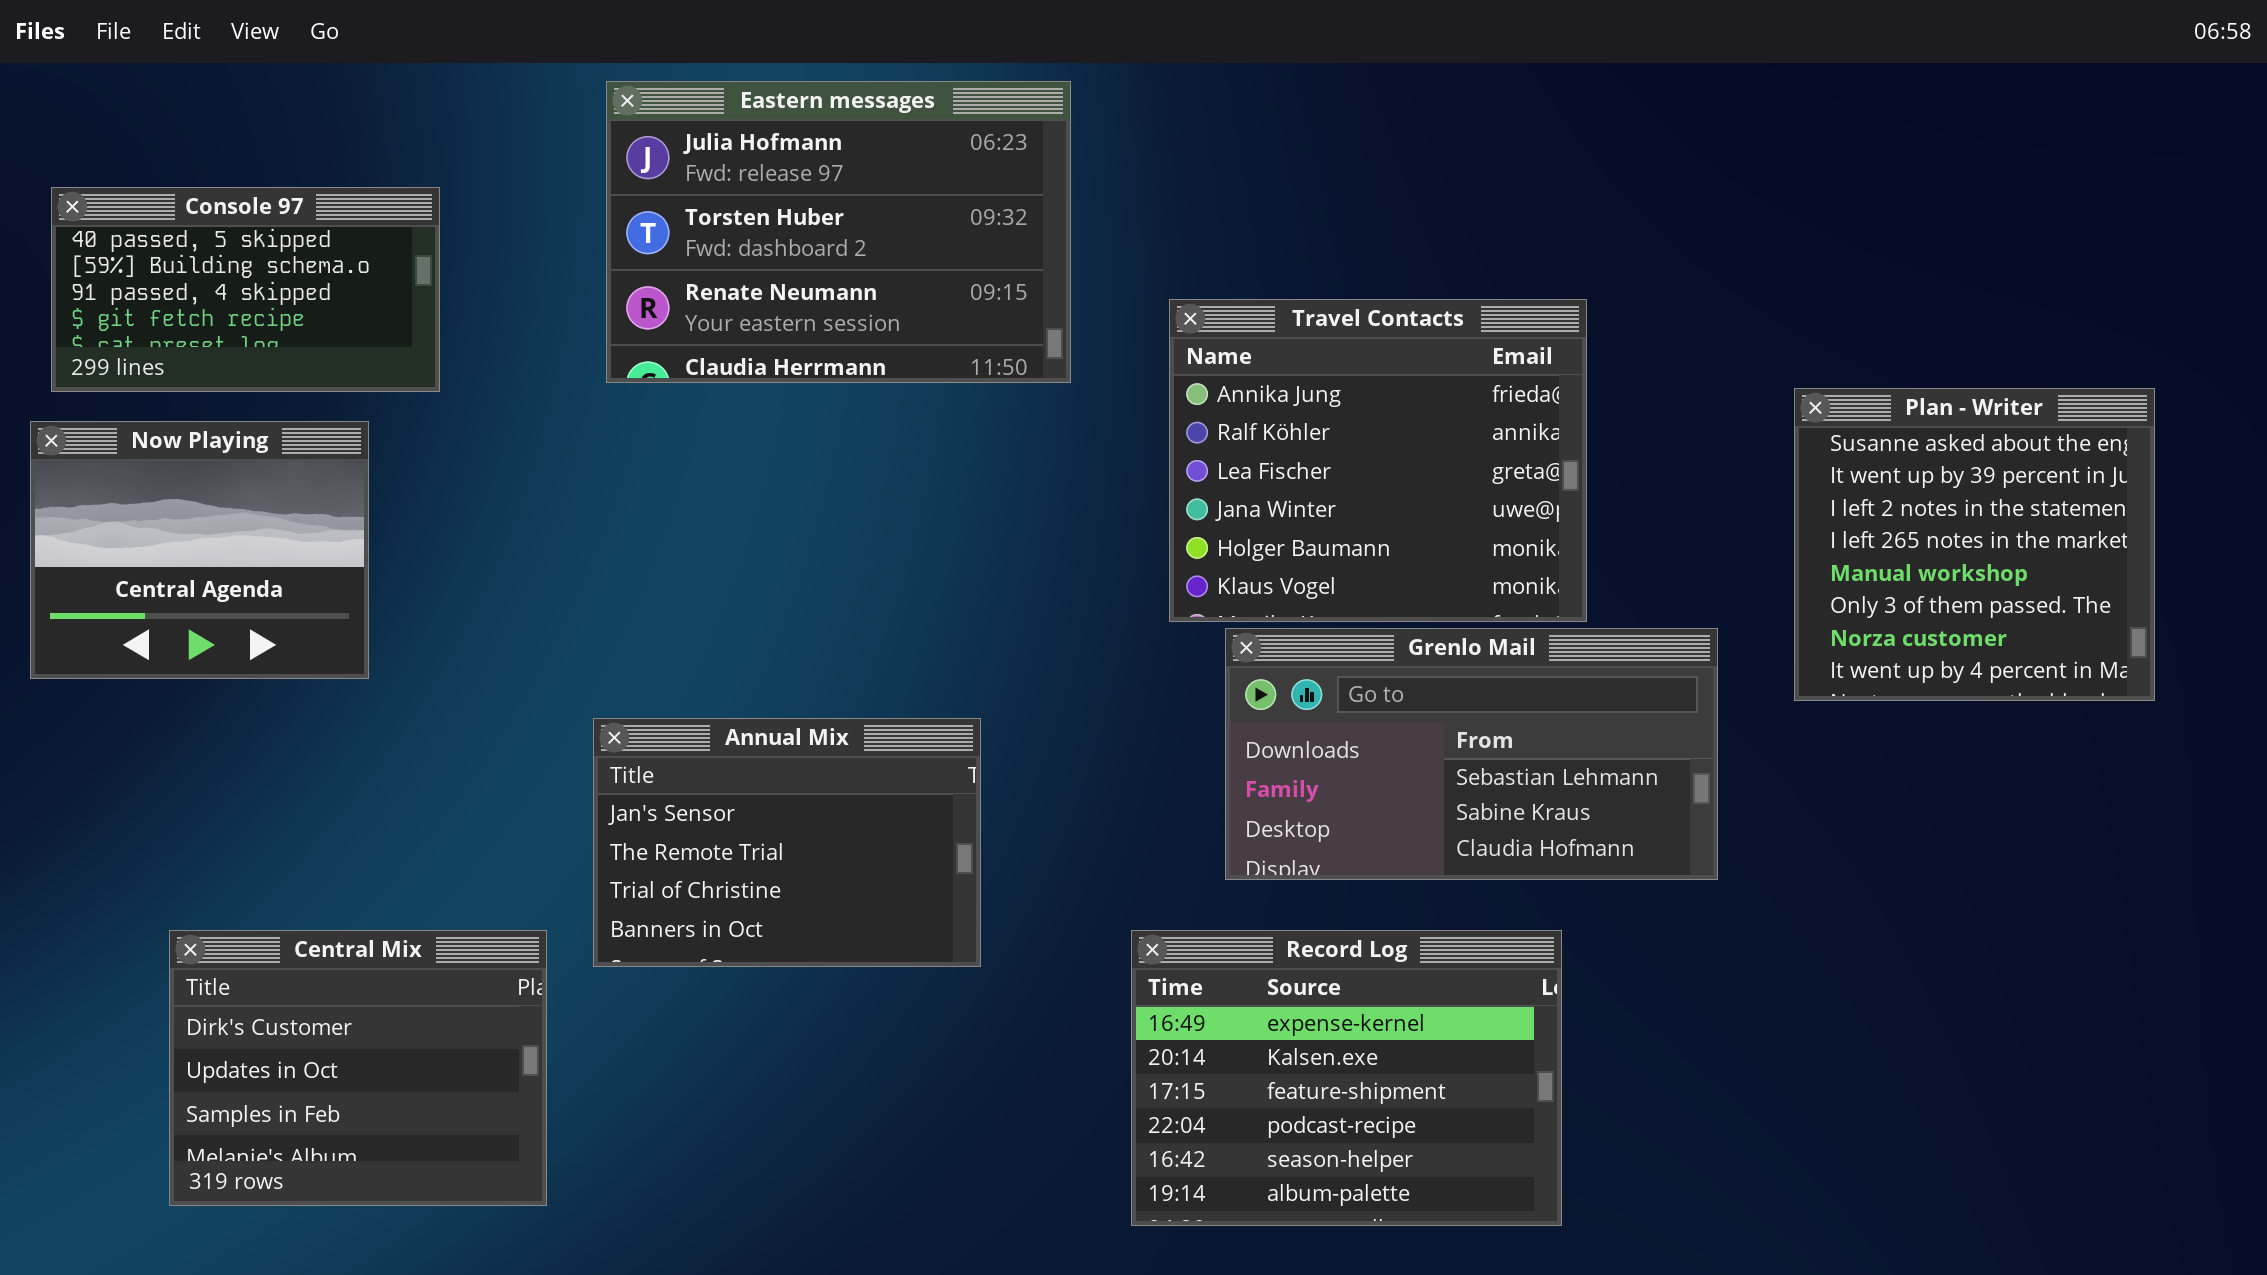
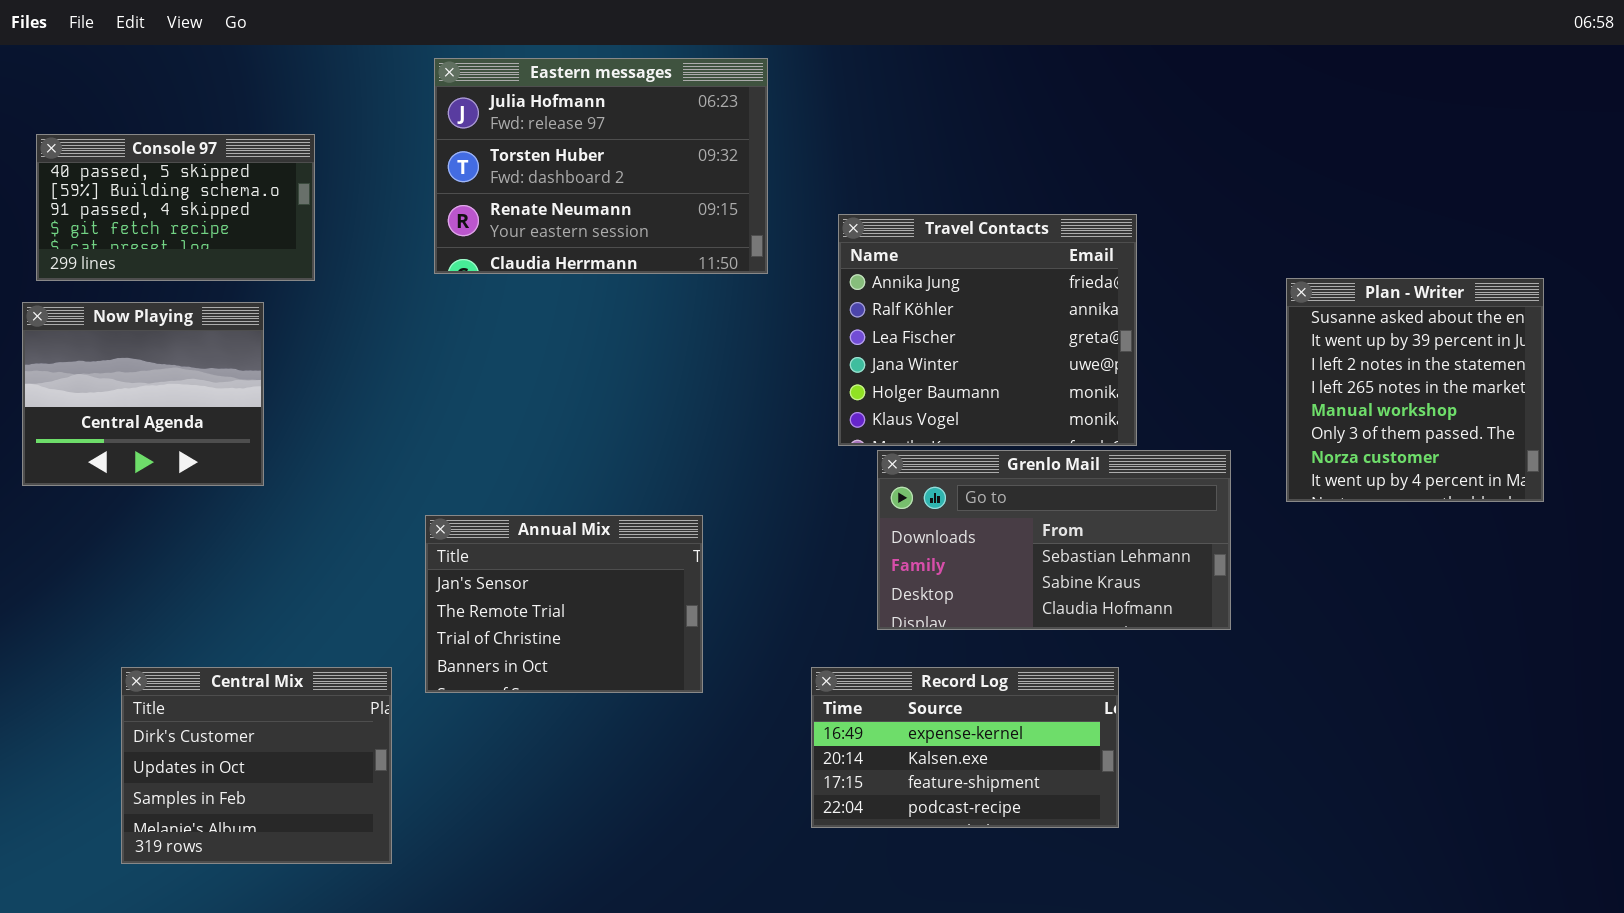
Record Log: [1131,930,1562,1226] -> [811,667,1119,828], resized

